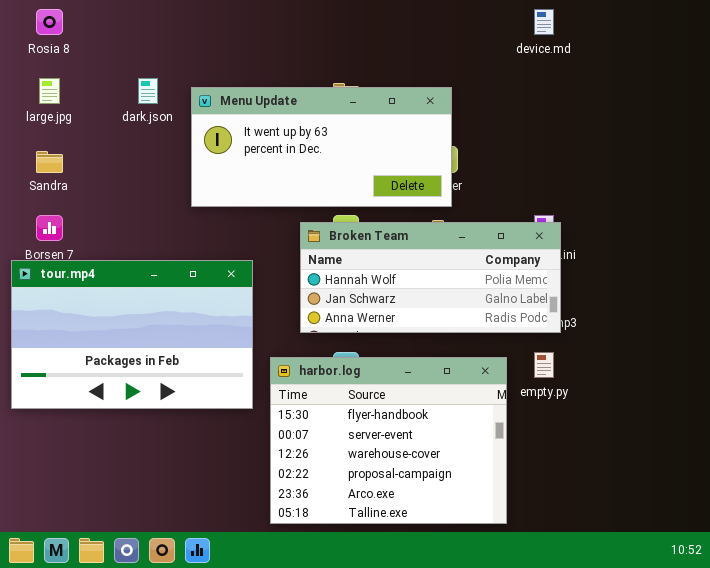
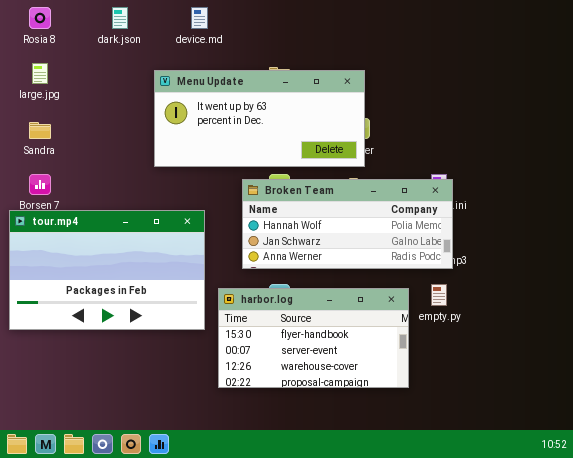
device.md: [534,9,554,35] -> [191,7,208,29], moved
dark.json: [138,78,158,104] -> [112,7,128,29], moved
harbor.log: [270,357,507,524] -> [218,288,409,388], resized

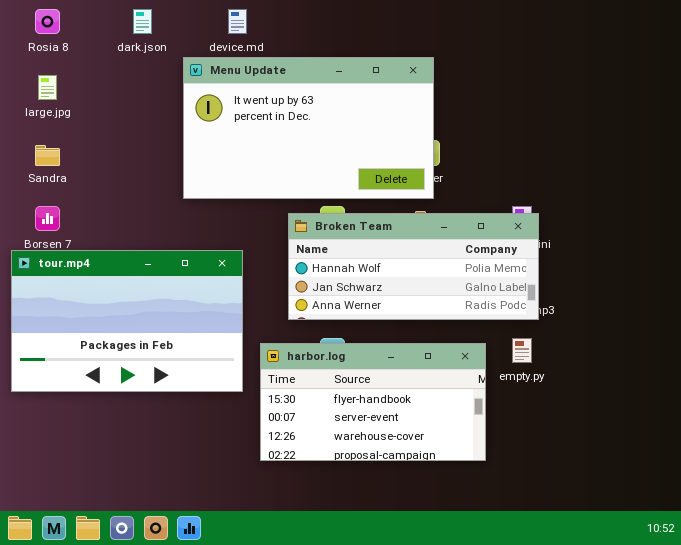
Menu Update: [154,70,365,167] -> [183,57,434,199], resized

